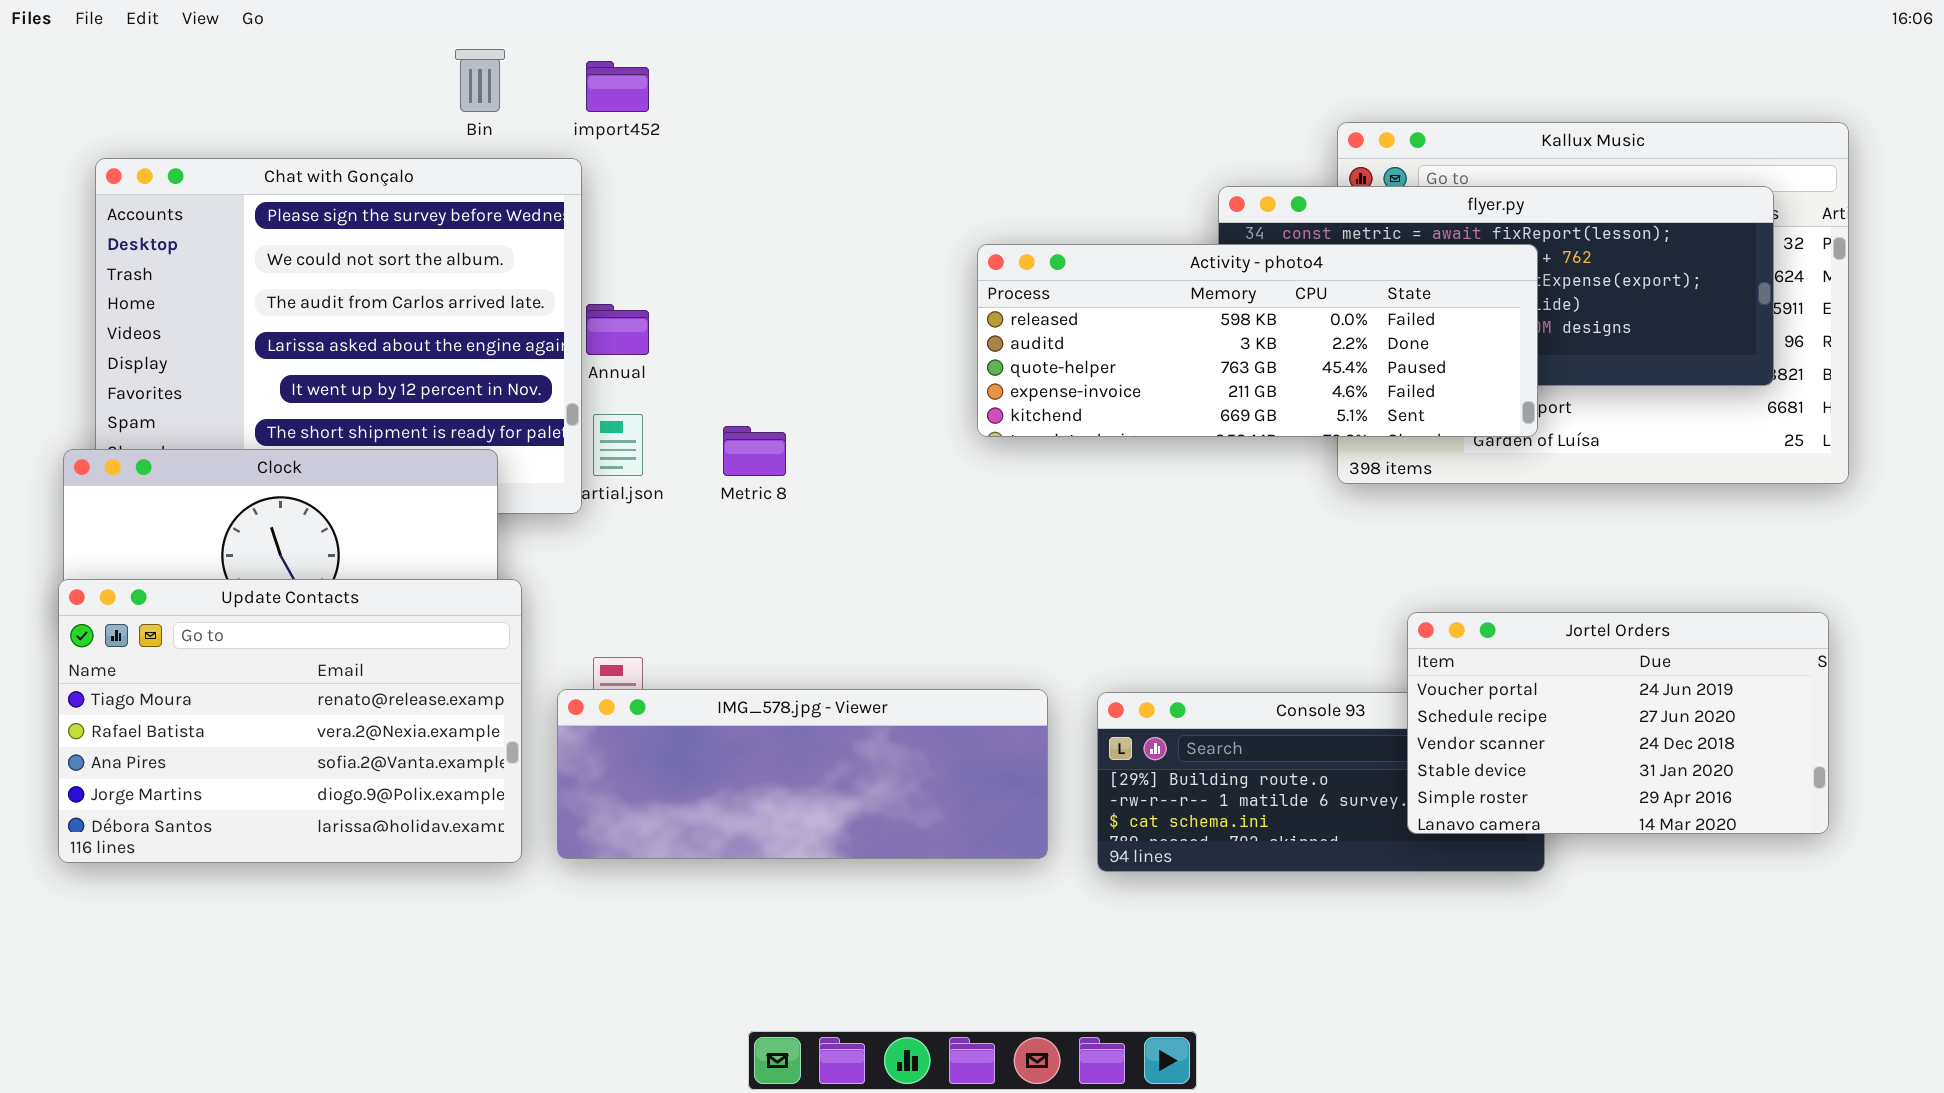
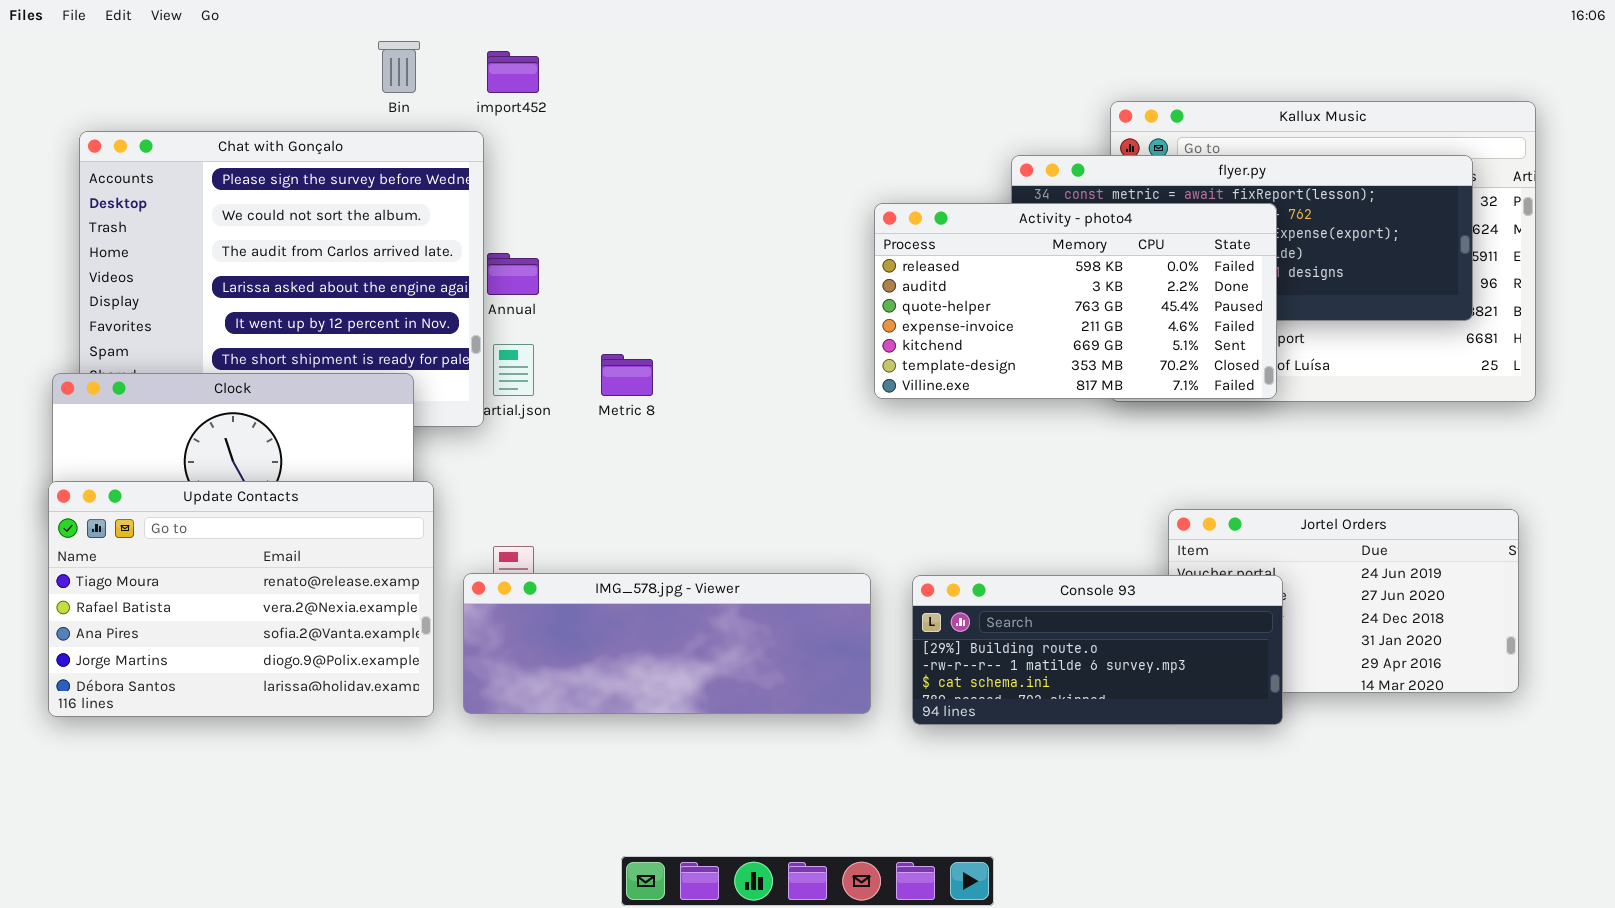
Activity - photo4: [977,244,1538,437] -> [874,203,1277,399], resized
Console 93: [1097,692,1545,872] -> [912,575,1283,725], raised

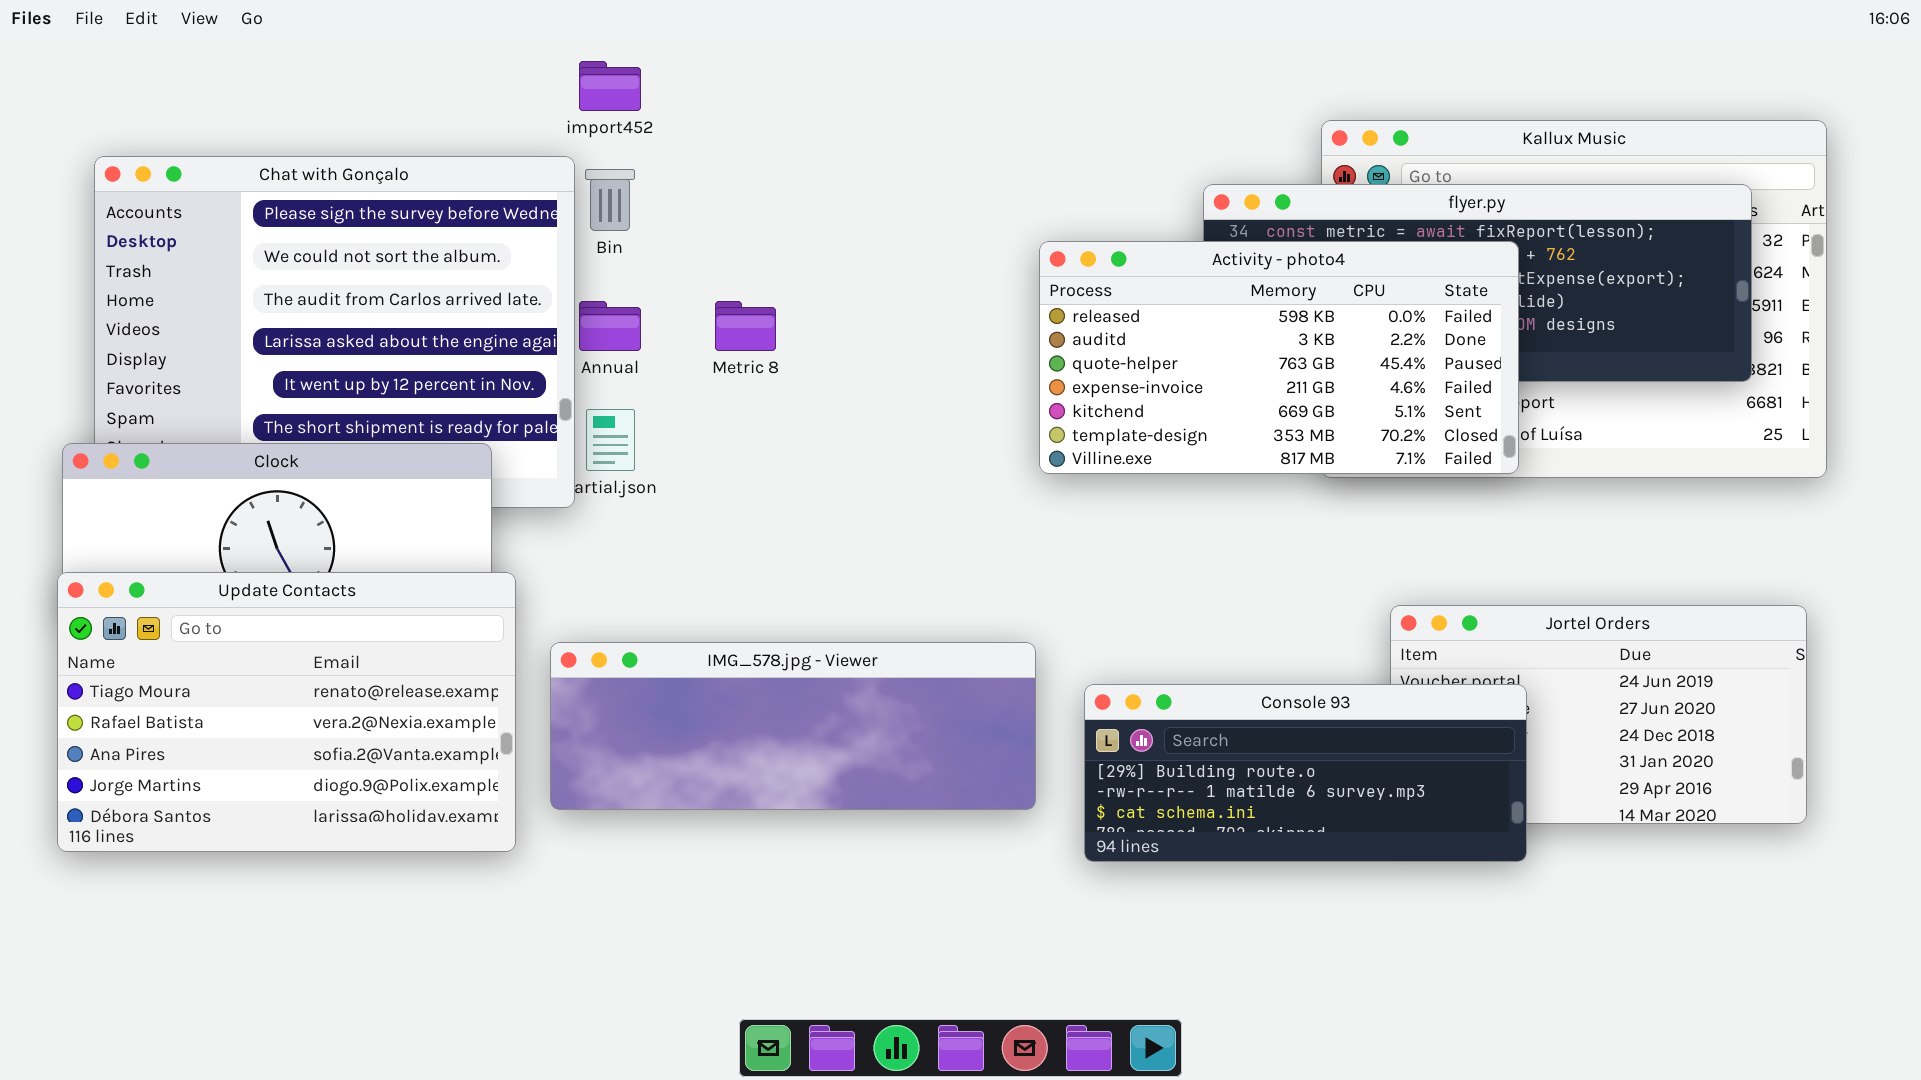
Bin: [378,41,420,93] -> [585,169,635,231], moved
Metric 8: [601,354,653,396] -> [715,301,776,351], moved
IMG_578.jpg - Viewer: [463,573,871,714] -> [550,642,1036,810], moved

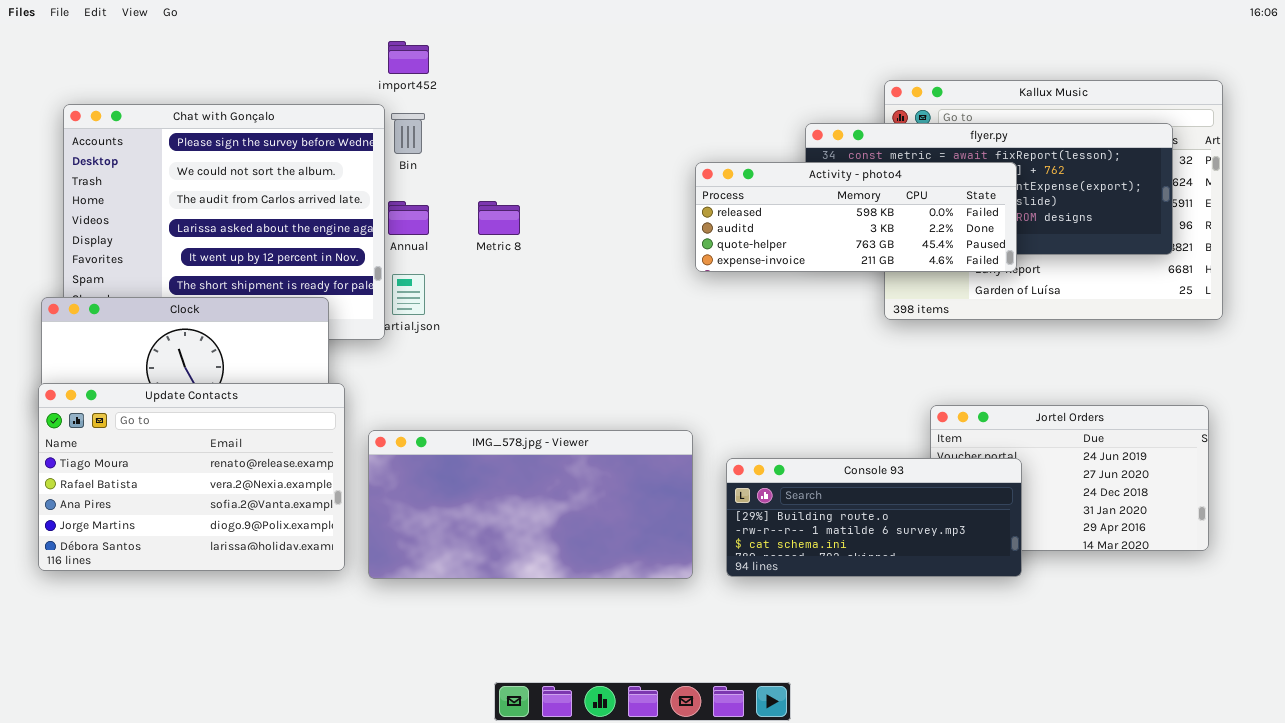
Activity - photo4: [1039,241,1519,474] -> [695,162,1017,272], resized
IMG_578.jpg - Viewer: [550,642,1036,810] -> [368,430,693,579], resized

